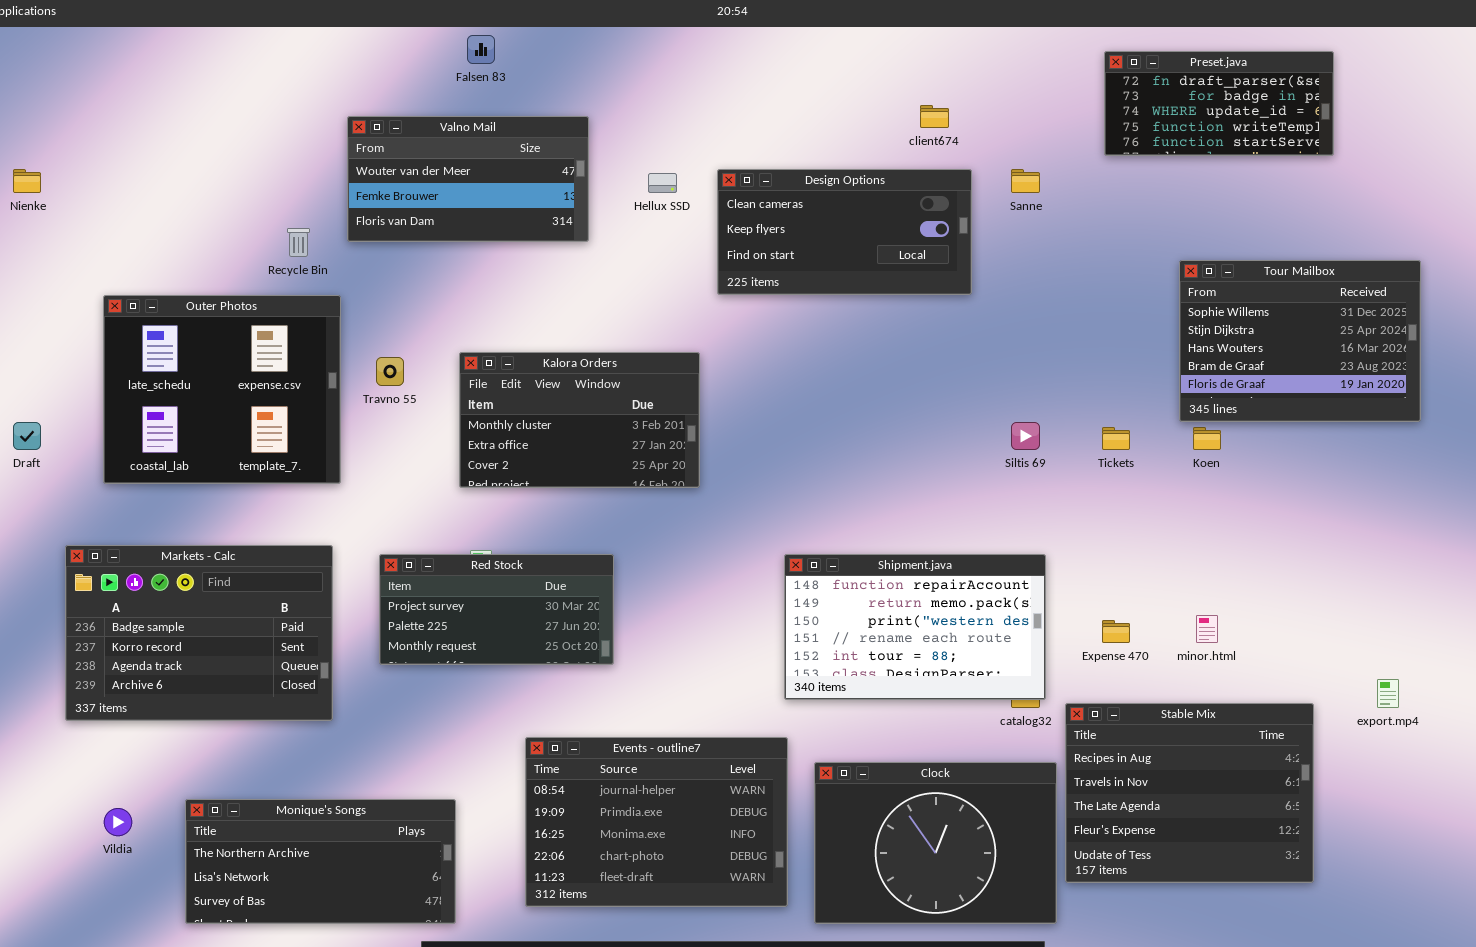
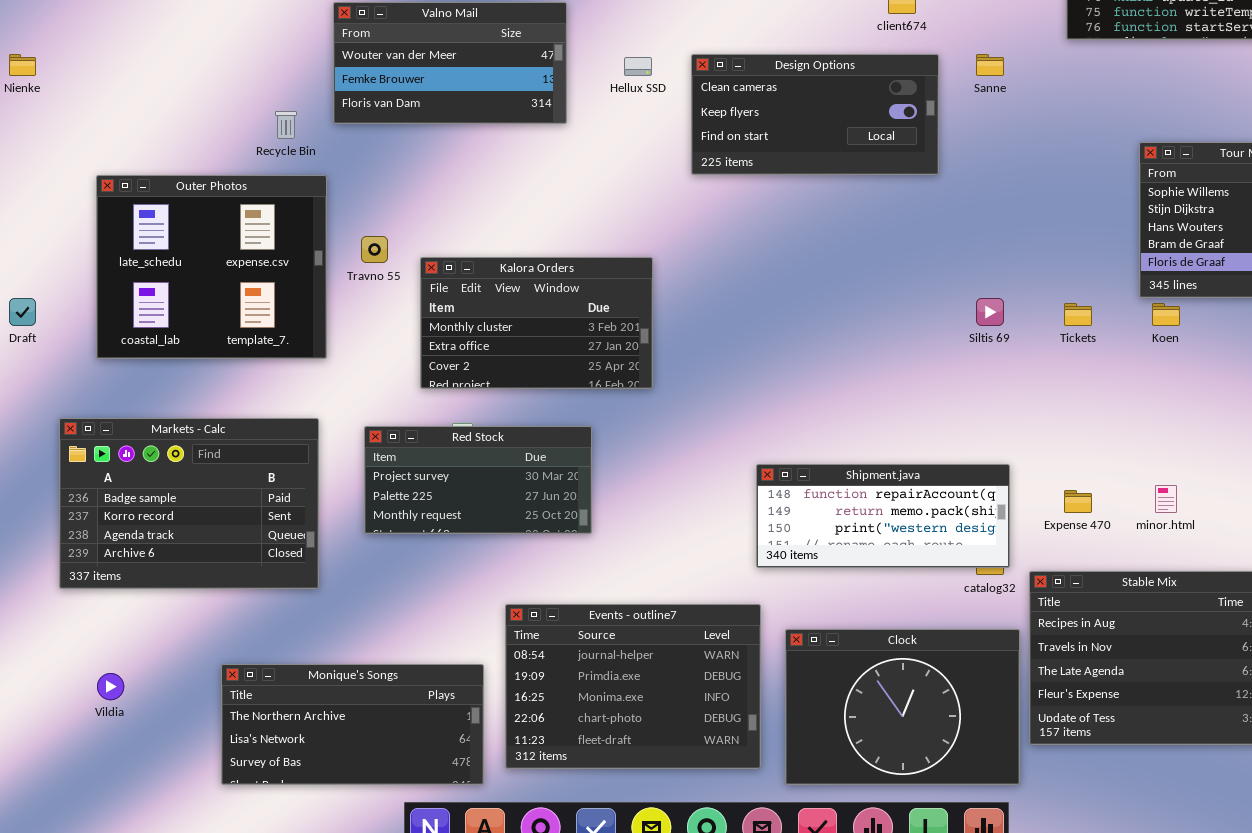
Kalora Orders: [459,352,700,488] -> [420,257,653,389], moved
Shipment.java: [784,554,1046,700] -> [756,464,1010,568], resized
Monique's Songs: [185,799,456,924] -> [221,664,484,785], moved

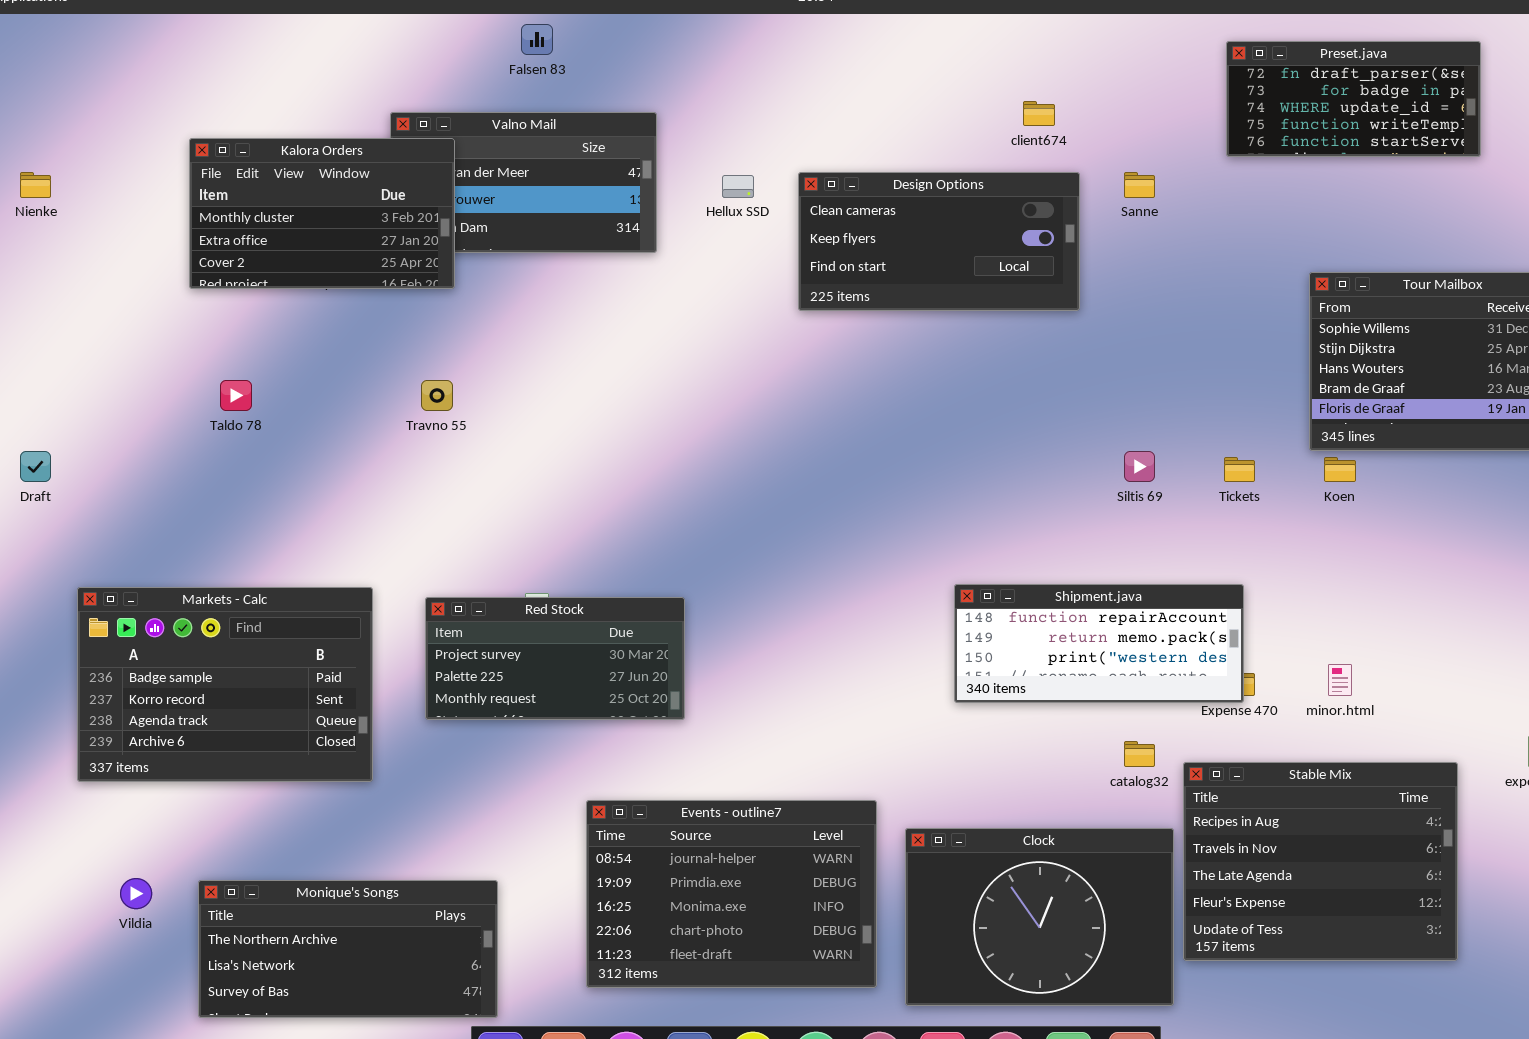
Outer Photos: [96,175,327,359] -> none, closed
Kalora Orders: [420,257,653,389] -> [189,138,455,289], moved
Shipment.java: [756,464,1010,568] -> [954,584,1244,703], moved
Monique's Songs: [221,664,484,785] -> [198,880,498,1018], moved

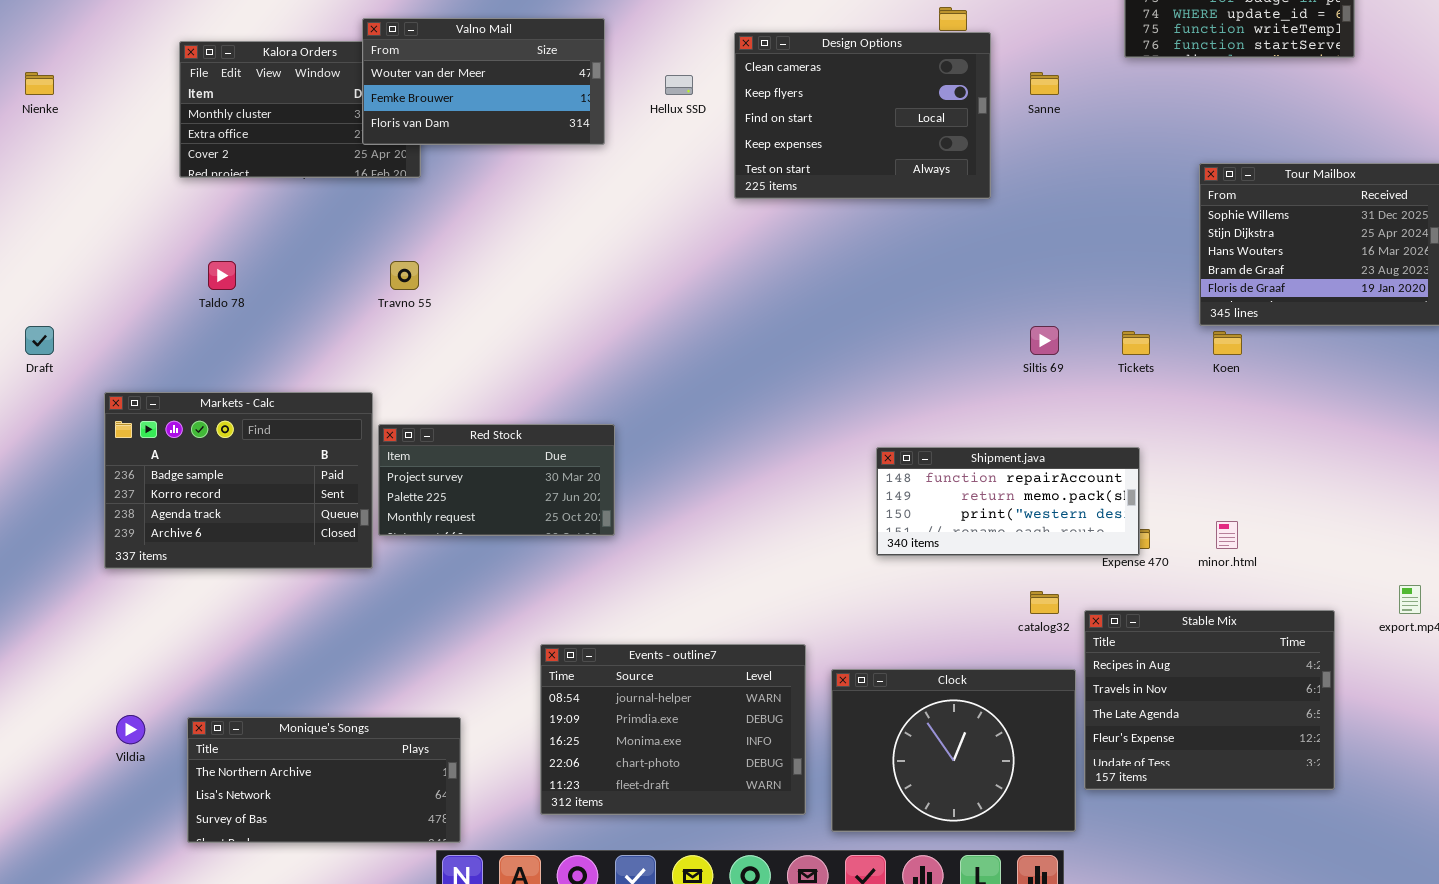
Valno Mail: [390,112,657,253] -> [362,18,605,145], raised
Design Options: [798,172,1080,311] -> [734,32,991,199], resized
Markets - Calc: [77,587,373,782] -> [104,392,373,569], moved
Red Stock: [425,597,685,720] -> [378,424,615,536], moved

